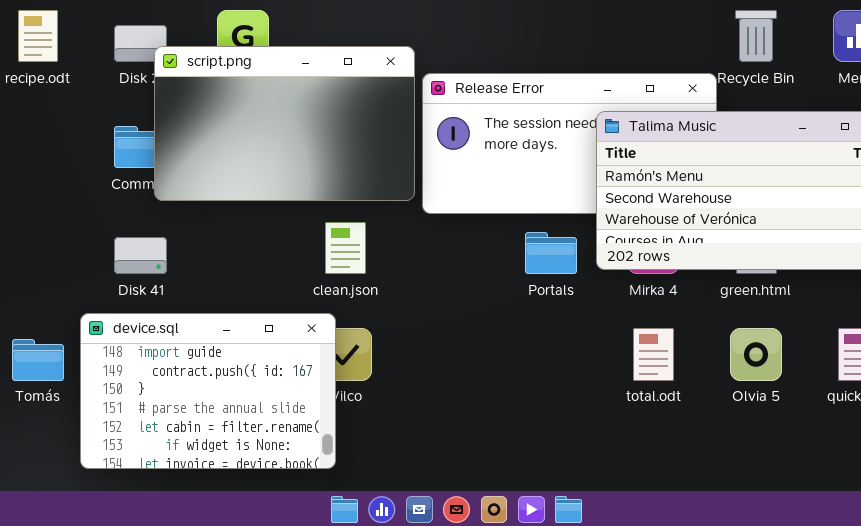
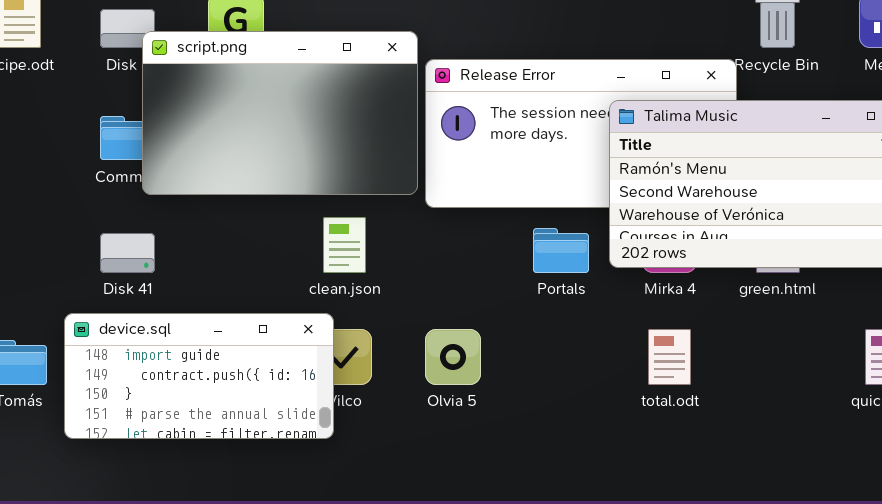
device.sql: [80,313,336,469] -> [64,313,334,439], resized
Olvia 5: [730,328,782,381] -> [425,329,481,385], moved

